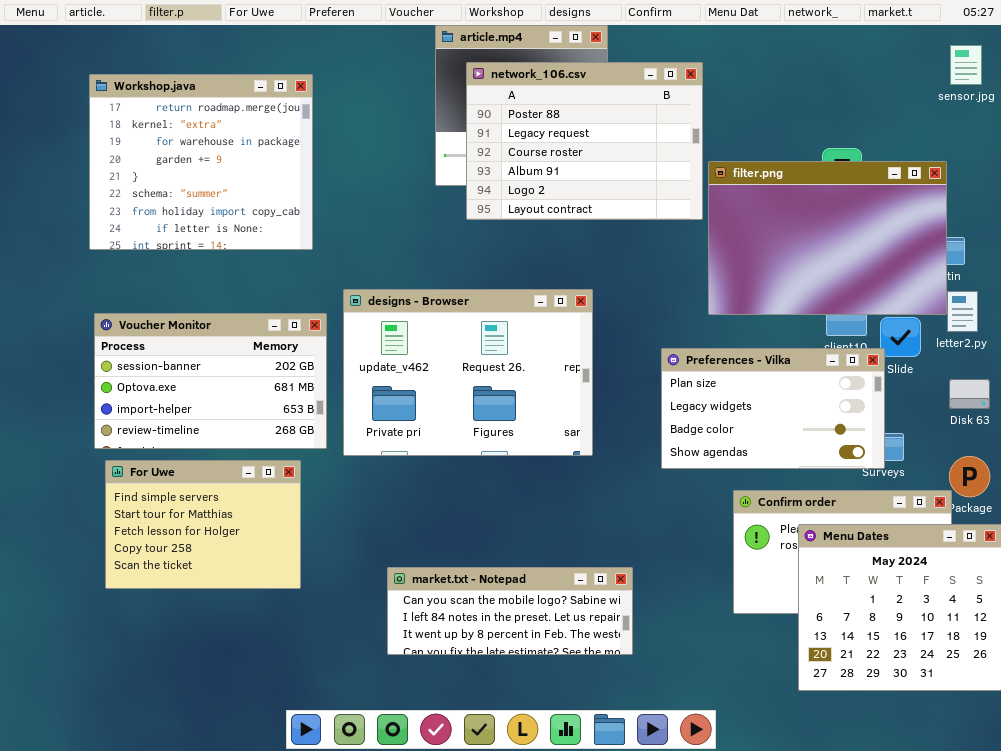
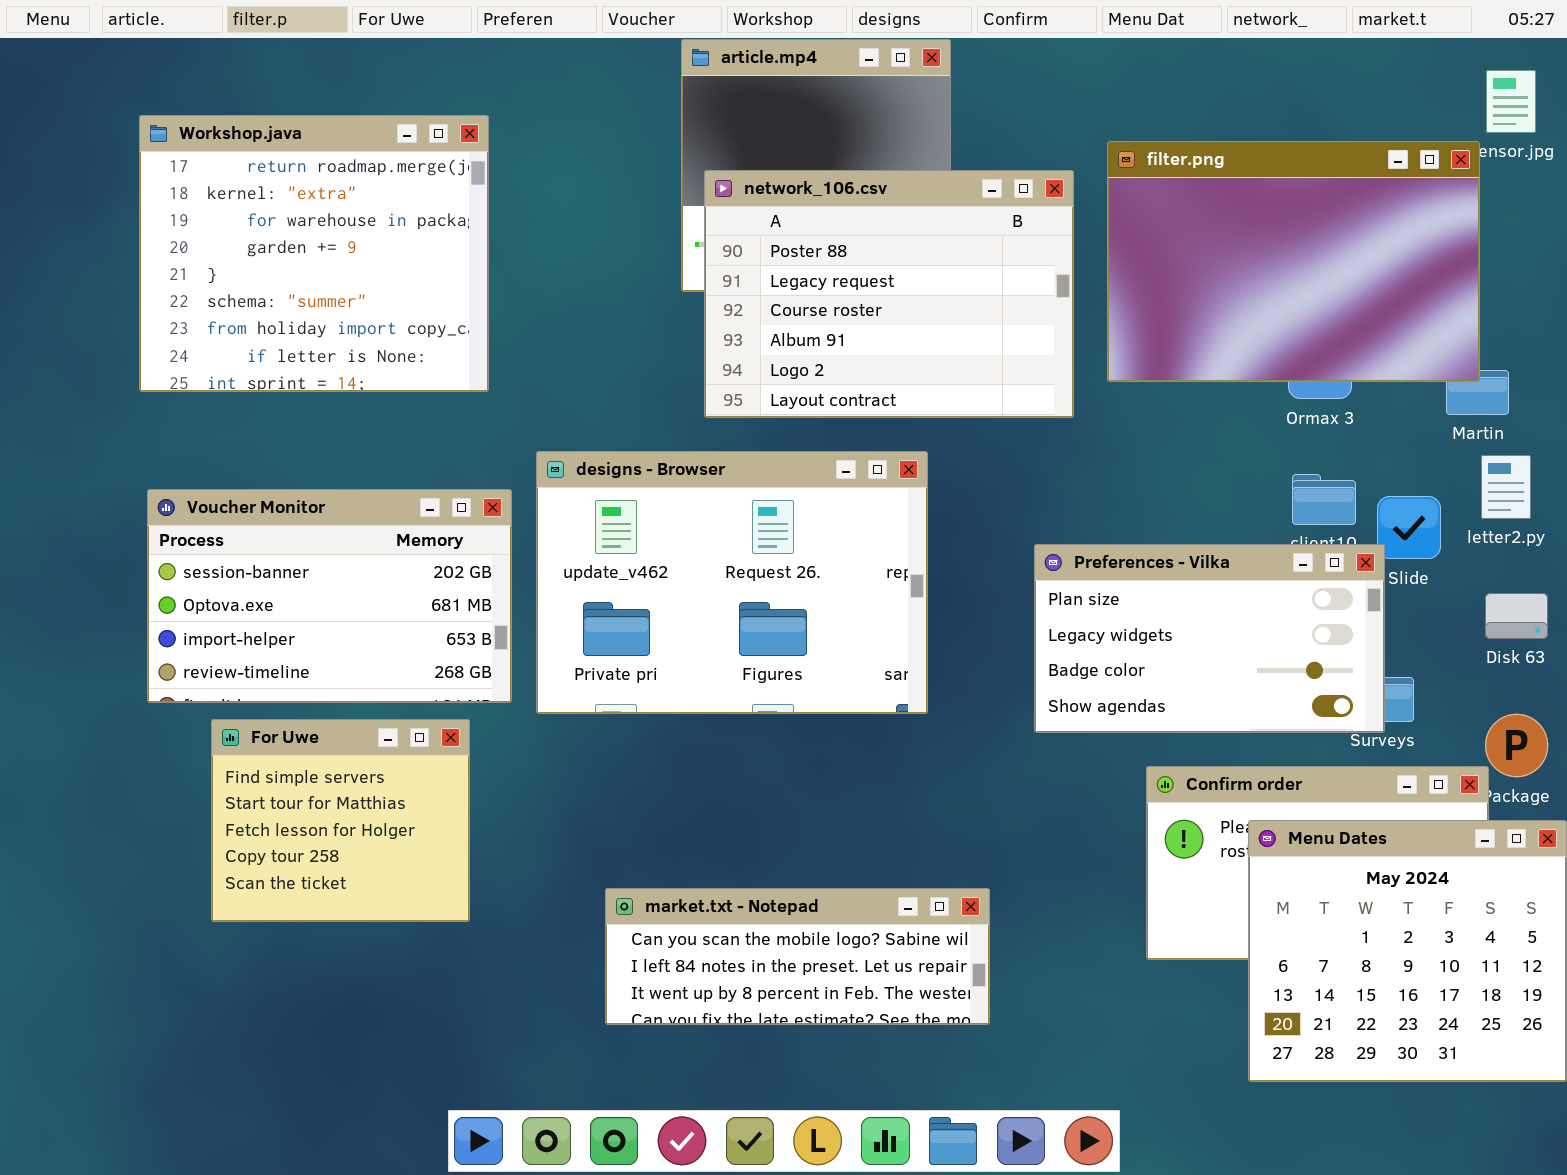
network_106.csv: [466,62,703,220] -> [704,170,1074,418], moved
filter.png: [708,161,947,315] -> [1107,141,1480,382], moved
For Uwe: [105,460,301,589] -> [211,719,470,922], resized

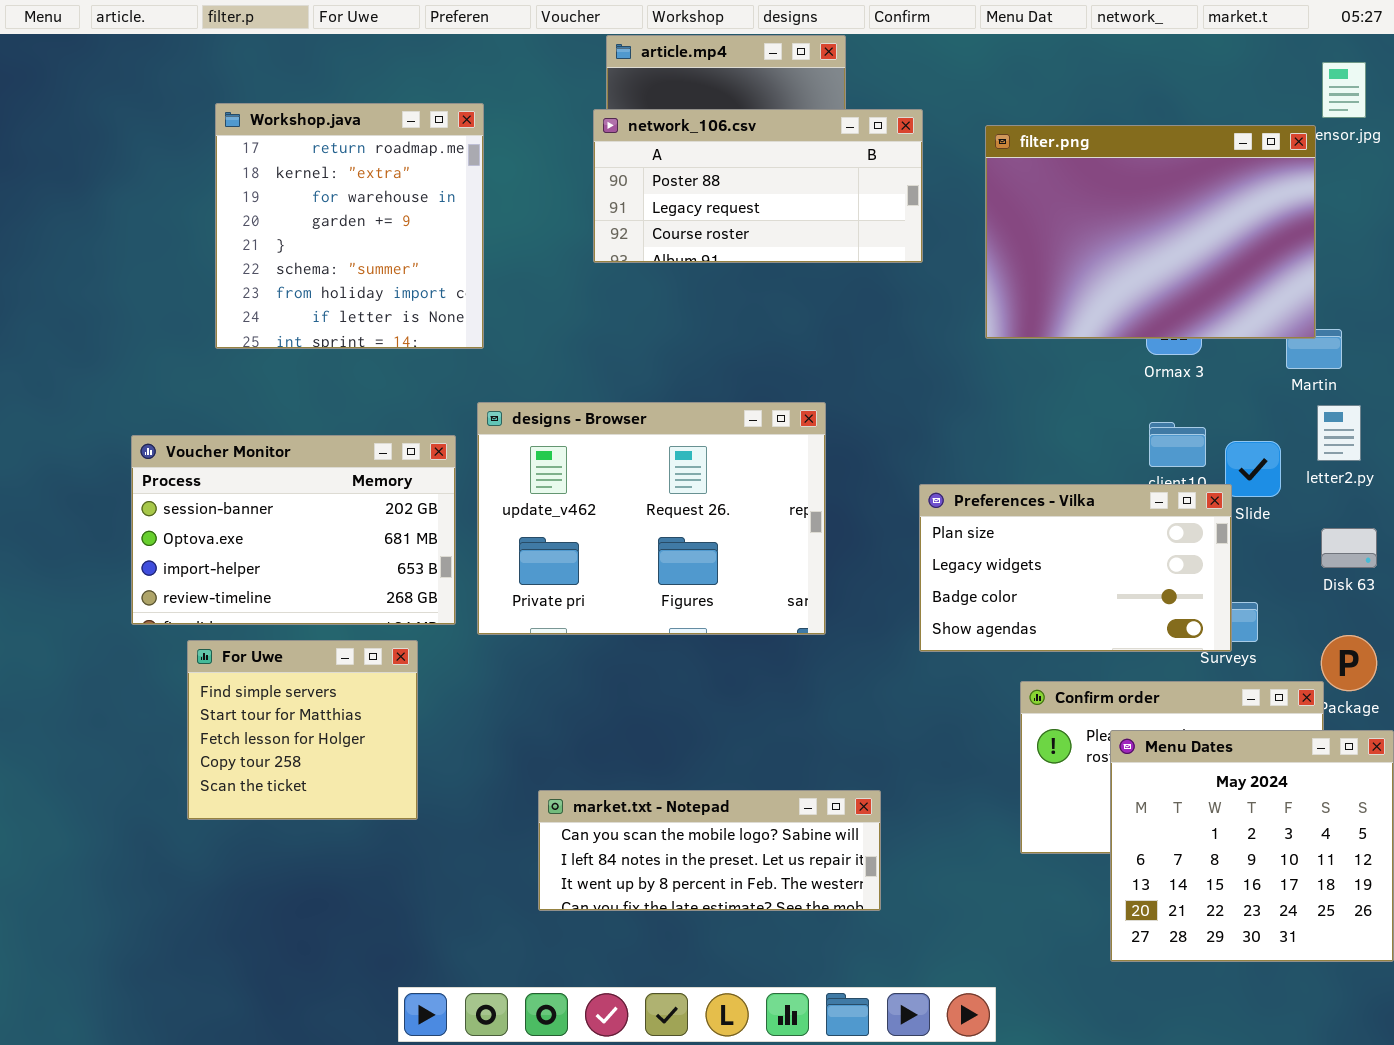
Workshop.java: [139,115,489,392] -> [215,103,484,349], moved, resized
network_106.csv: [704,170,1074,418] -> [593,109,923,263], moved, resized

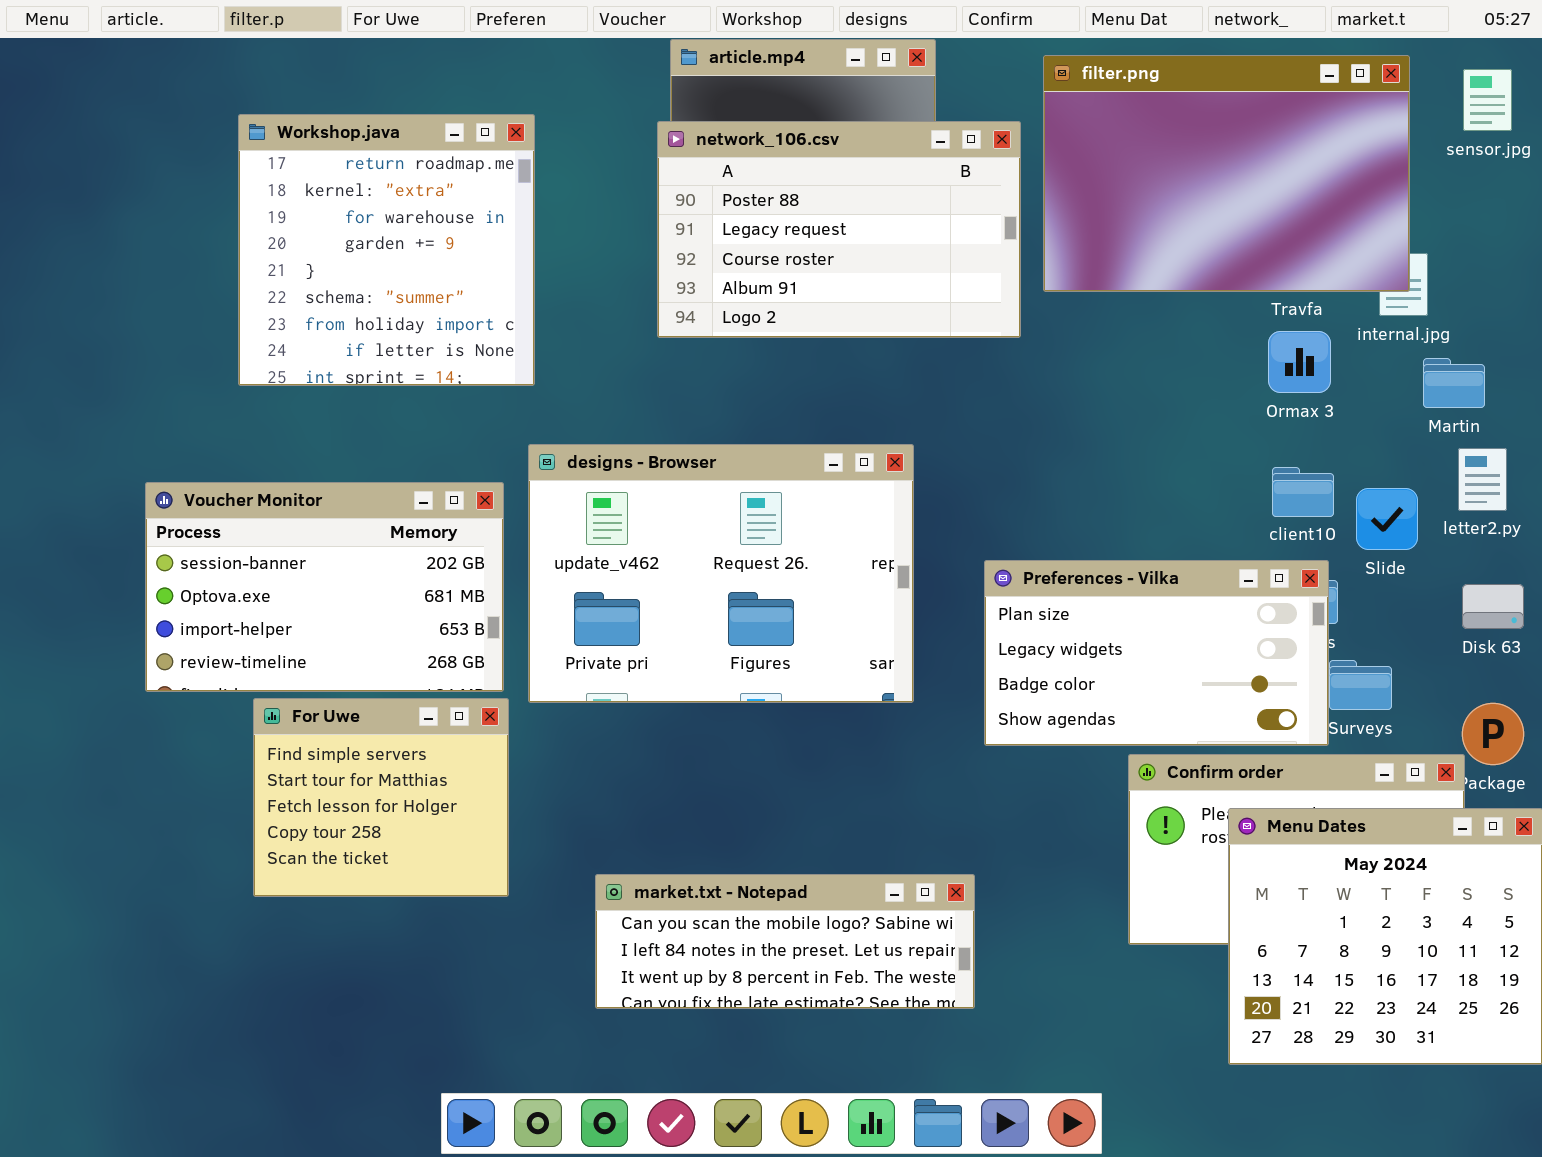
network_106.csv: [593,109,923,263] -> [657,121,1021,338], resized
filter.png: [985,125,1316,339] -> [1043,55,1410,292], moved
Preferences - Vilka: [919,484,1232,652] -> [984,560,1329,746], moved
For Uwe: [187,640,418,820] -> [253,698,509,897], moved

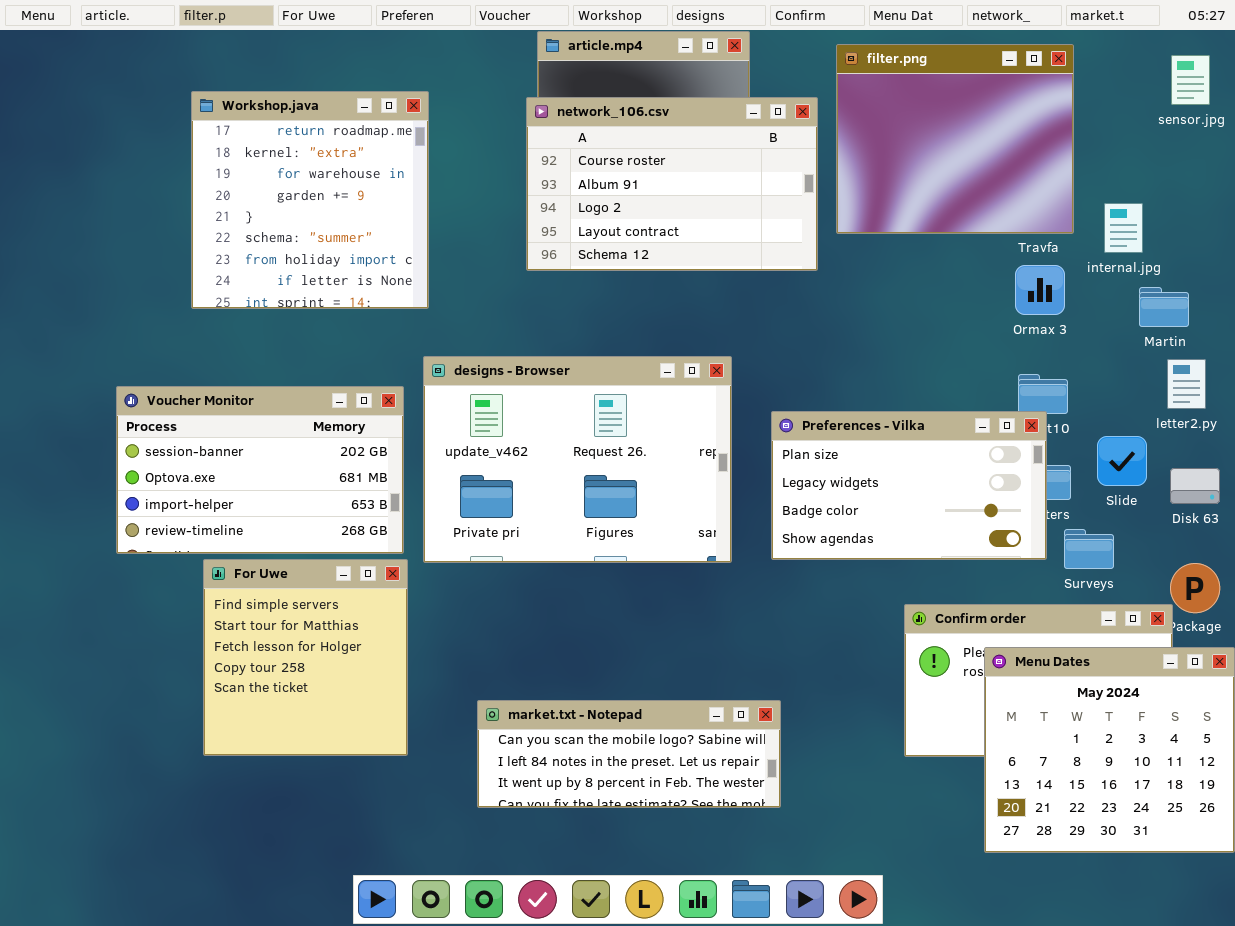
filter.png: [1043,55,1410,292] -> [836,44,1074,234], resized
network_106.csv: [657,121,1021,338] -> [526,97,818,271], scrolled down 2 rows
Slide: [1356,488,1418,550] -> [1097,436,1147,486], moved
Preferences - Vilka: [984,560,1329,746] -> [771,411,1047,560], moved
For Uwe: [253,698,509,897] -> [203,559,408,756], resized

